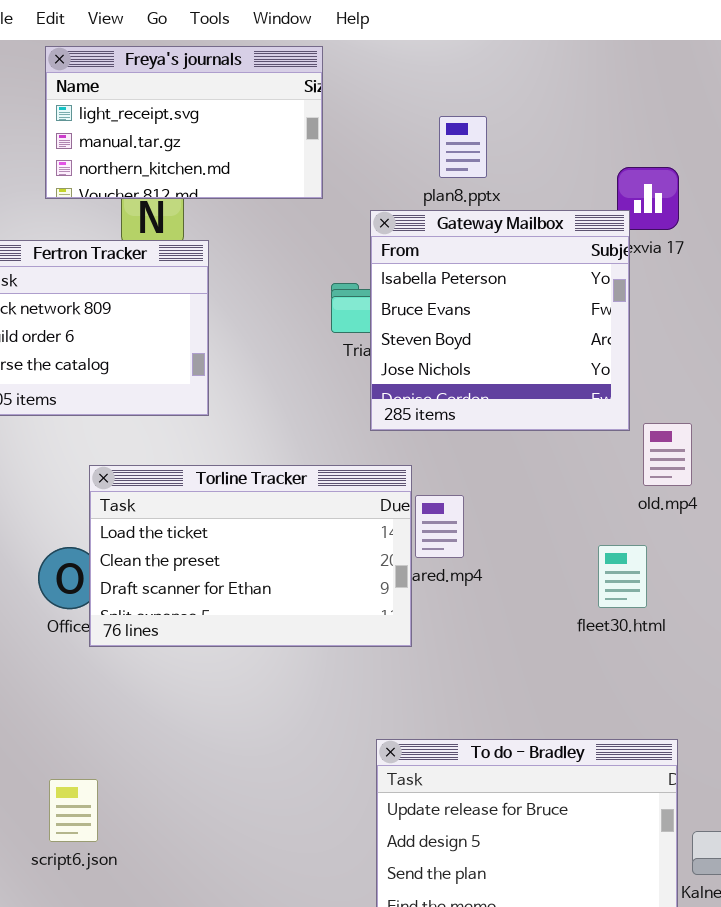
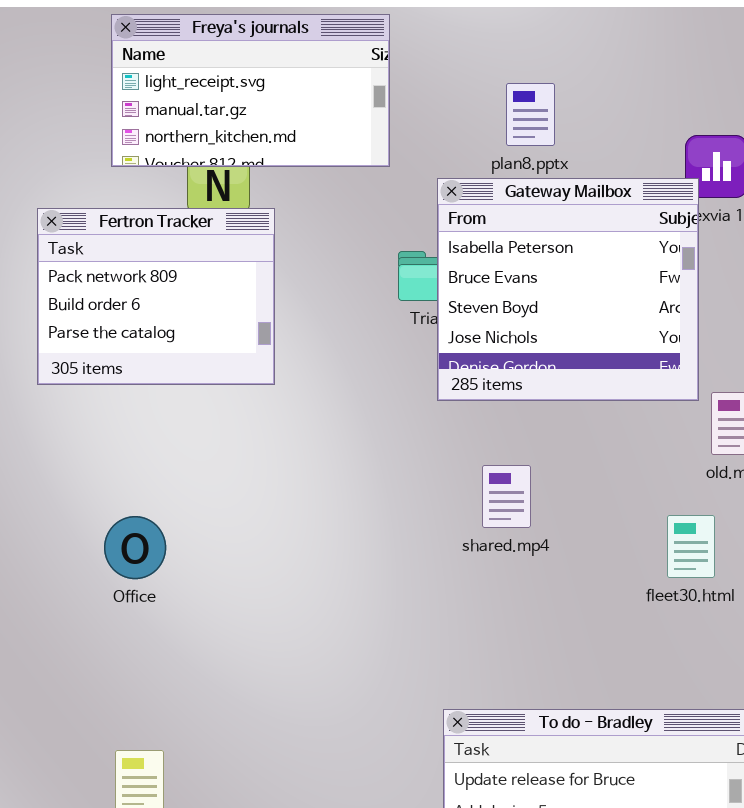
Torline Tracker: [89,465,412,647] -> none, closed

